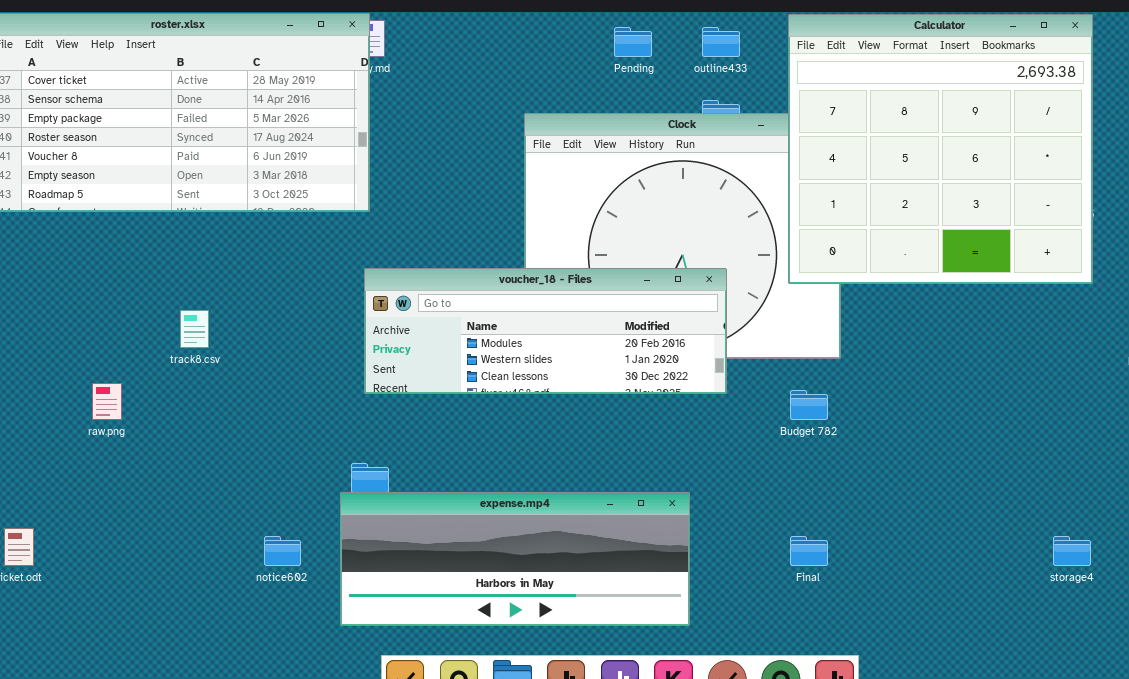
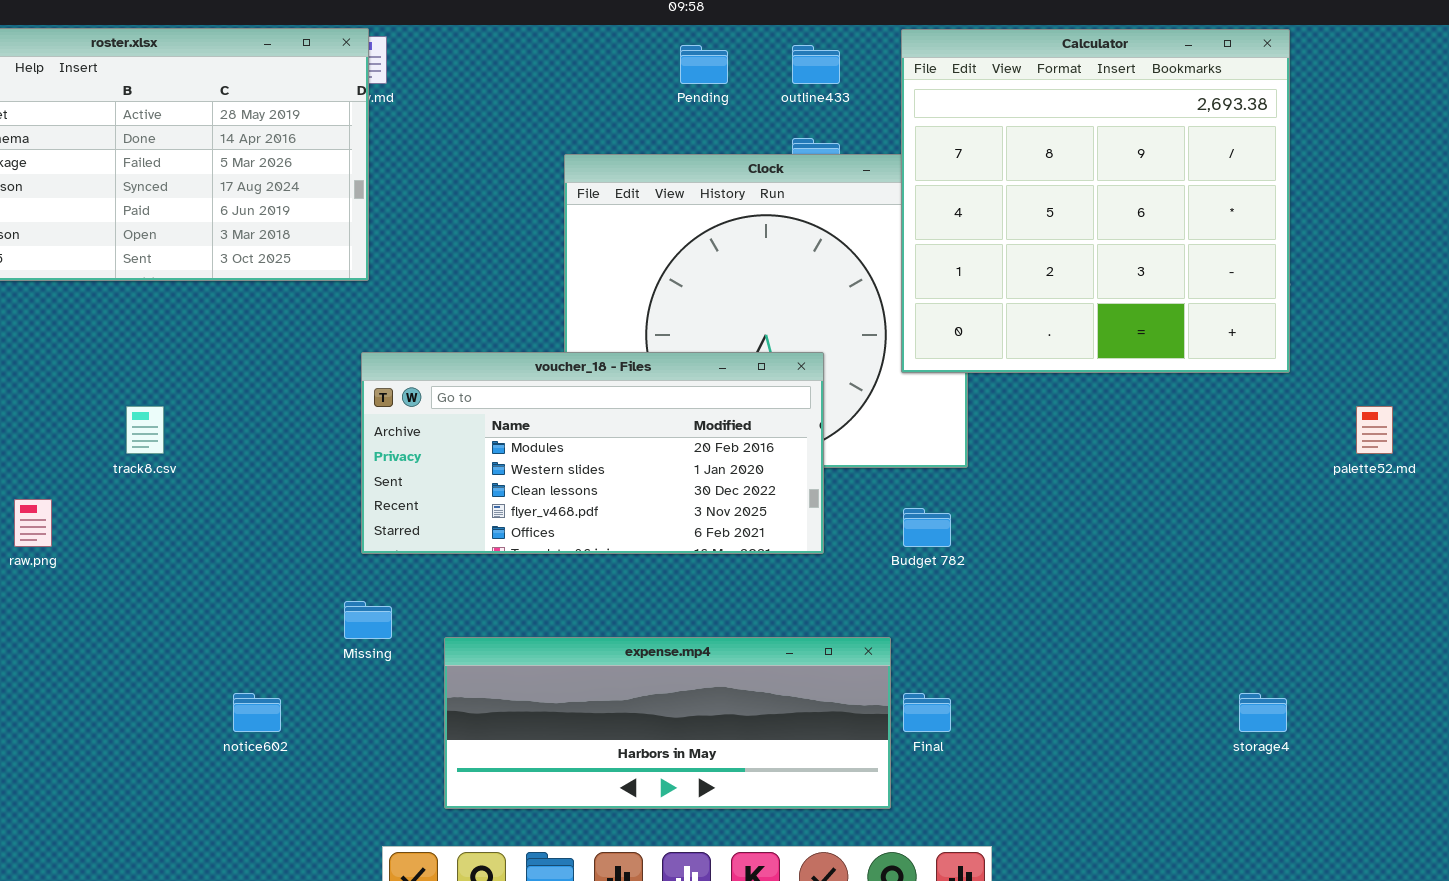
voucher_18 - Files: [364,268,727,394] -> [361,352,824,554], resized
expense.mp4: [340,492,690,626] -> [444,637,891,809], moved

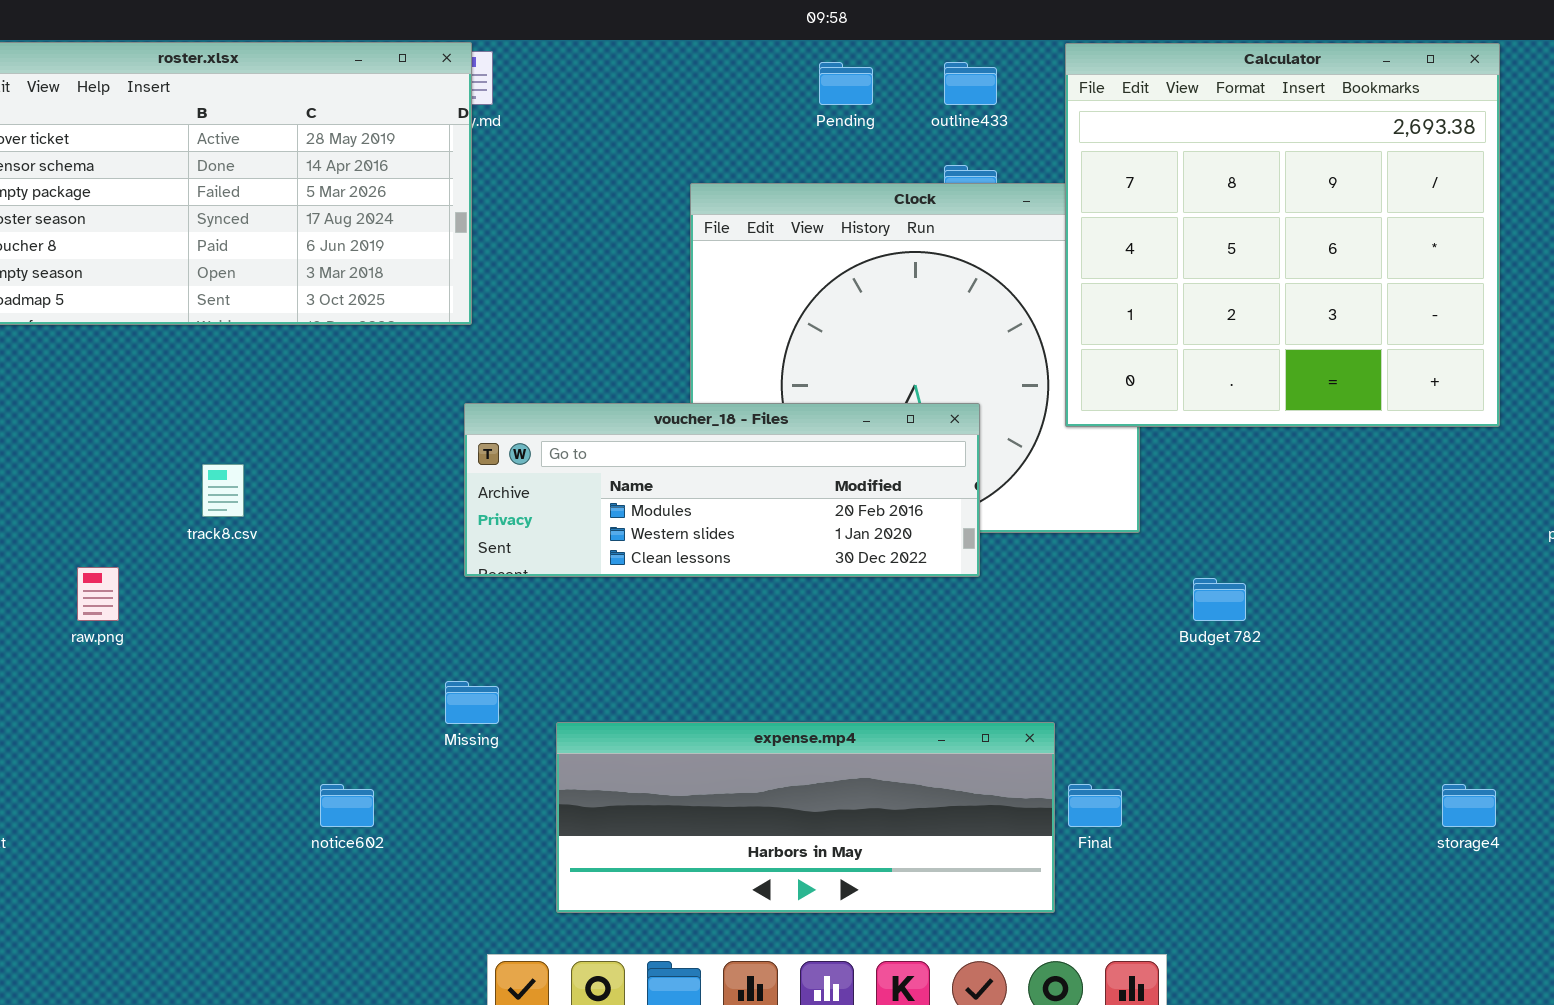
voucher_18 - Files: [361,352,824,554] -> [464,403,980,577], resized
Budget 782: [903,508,951,547] -> [1193,578,1246,621], moved

